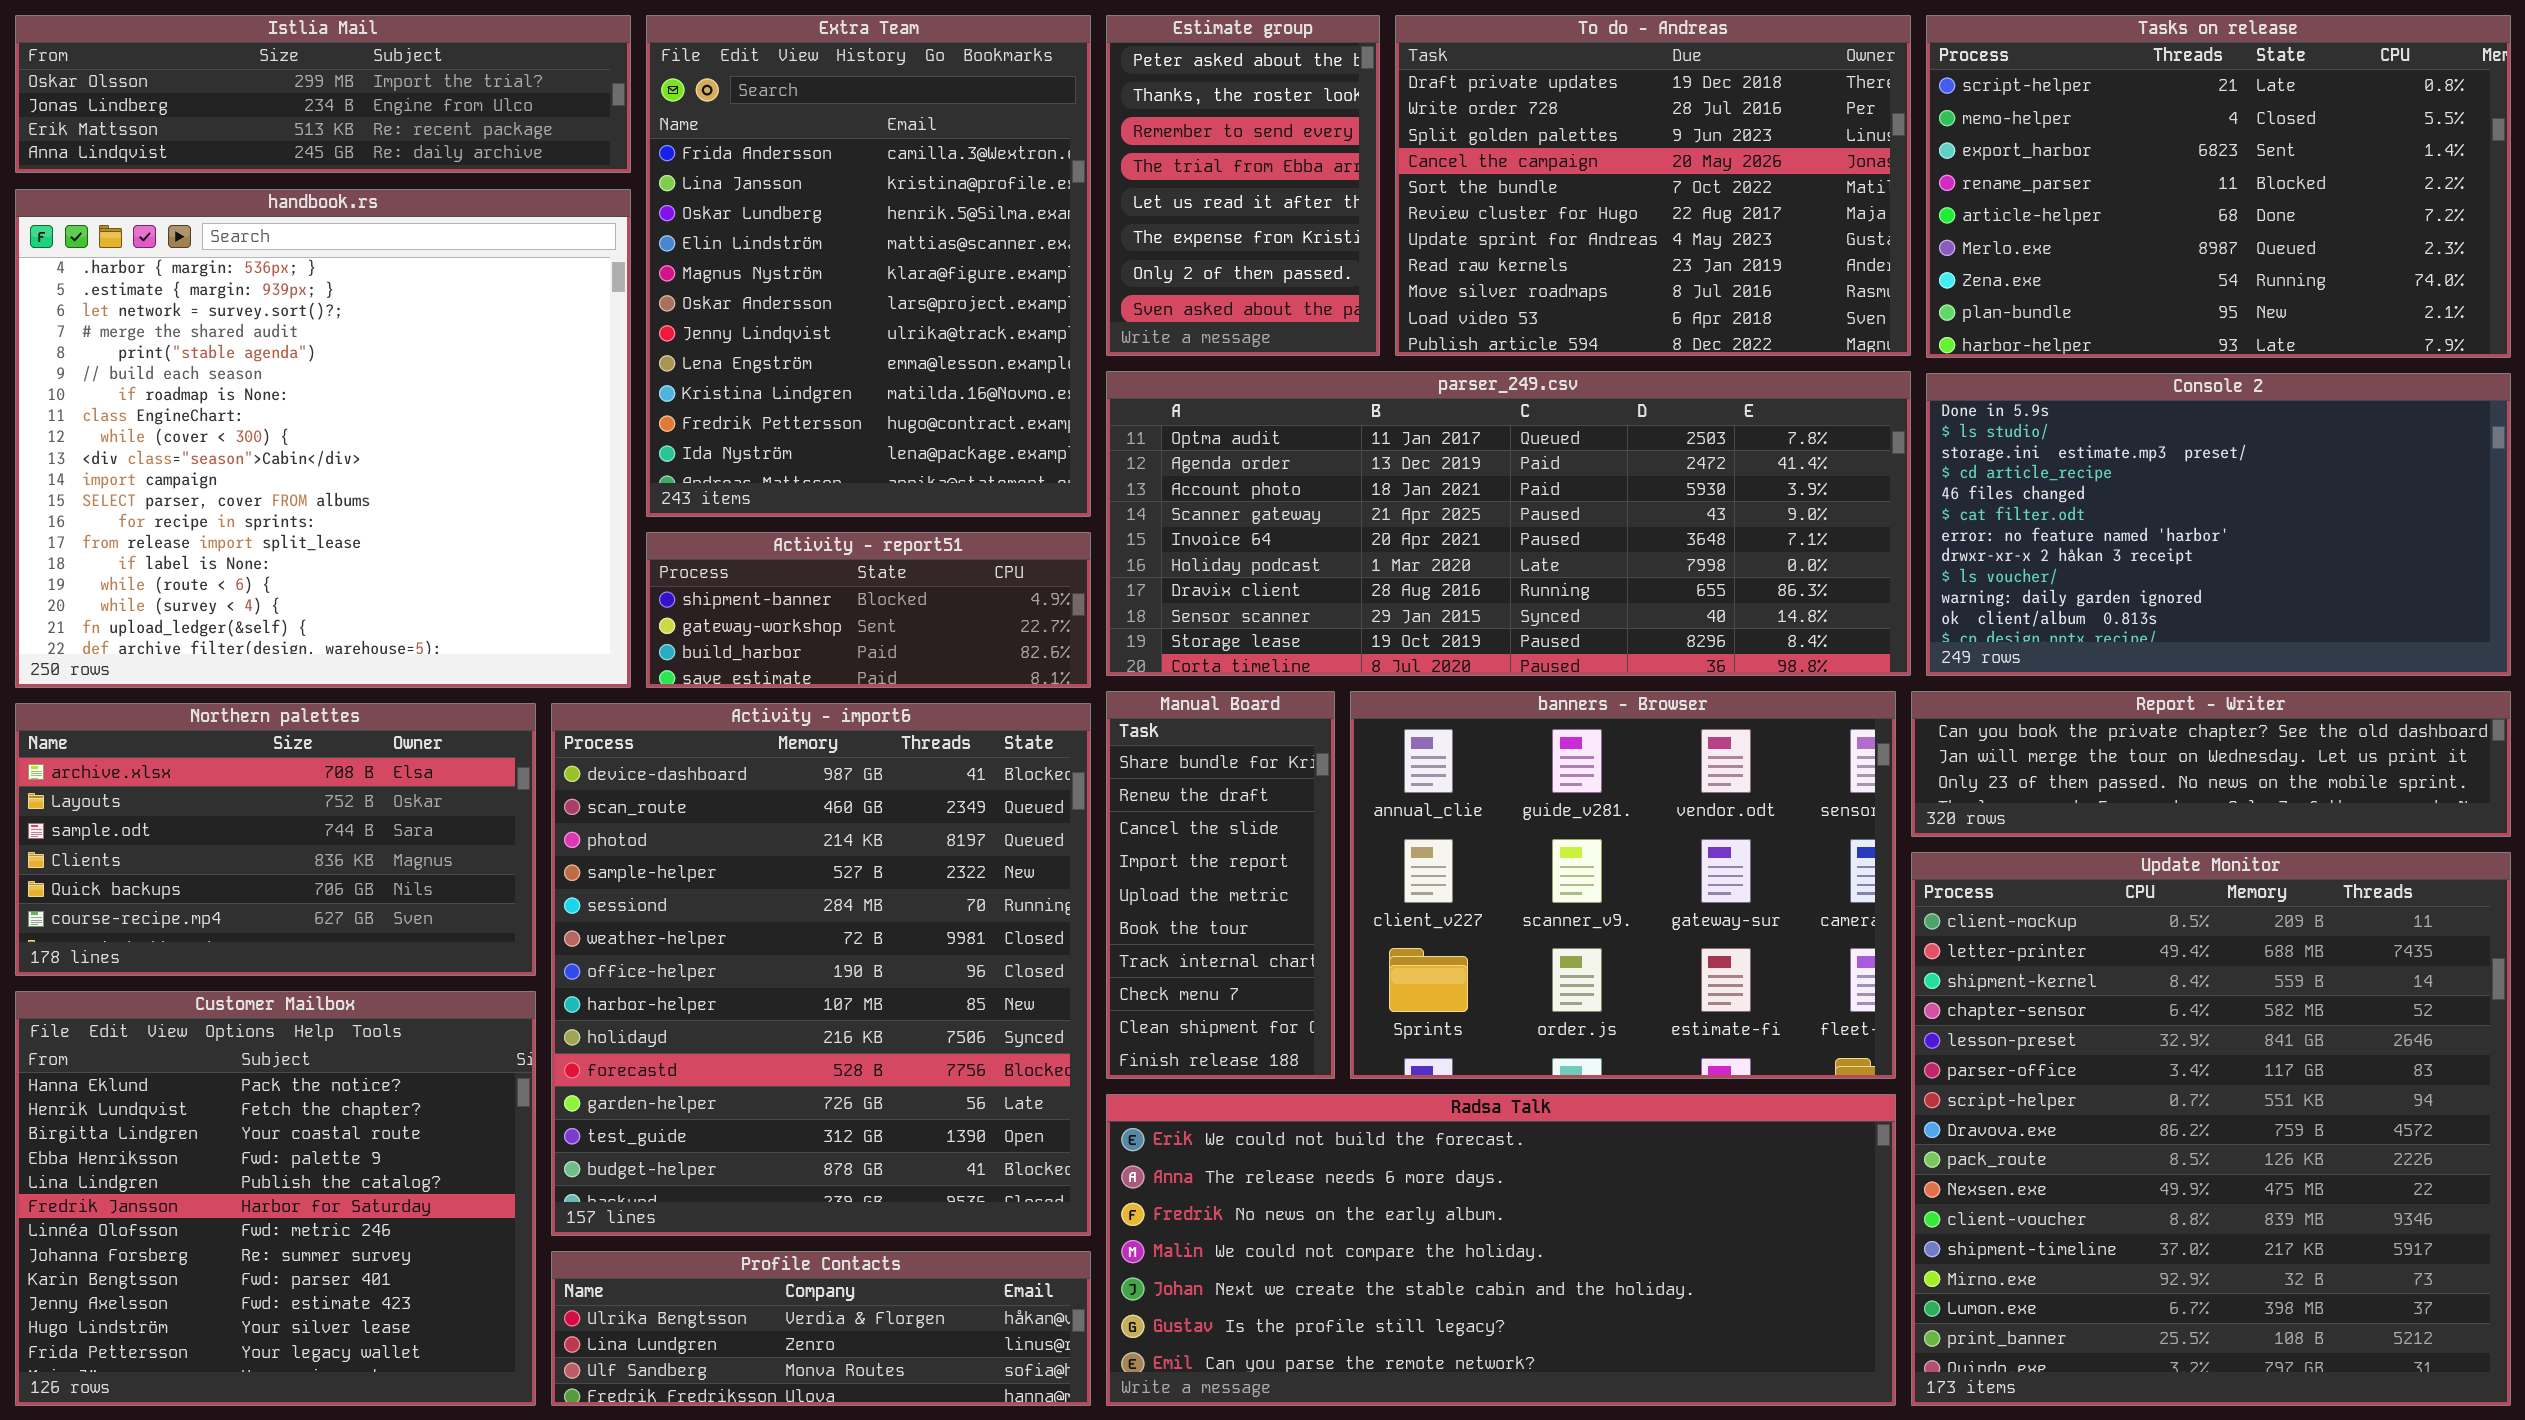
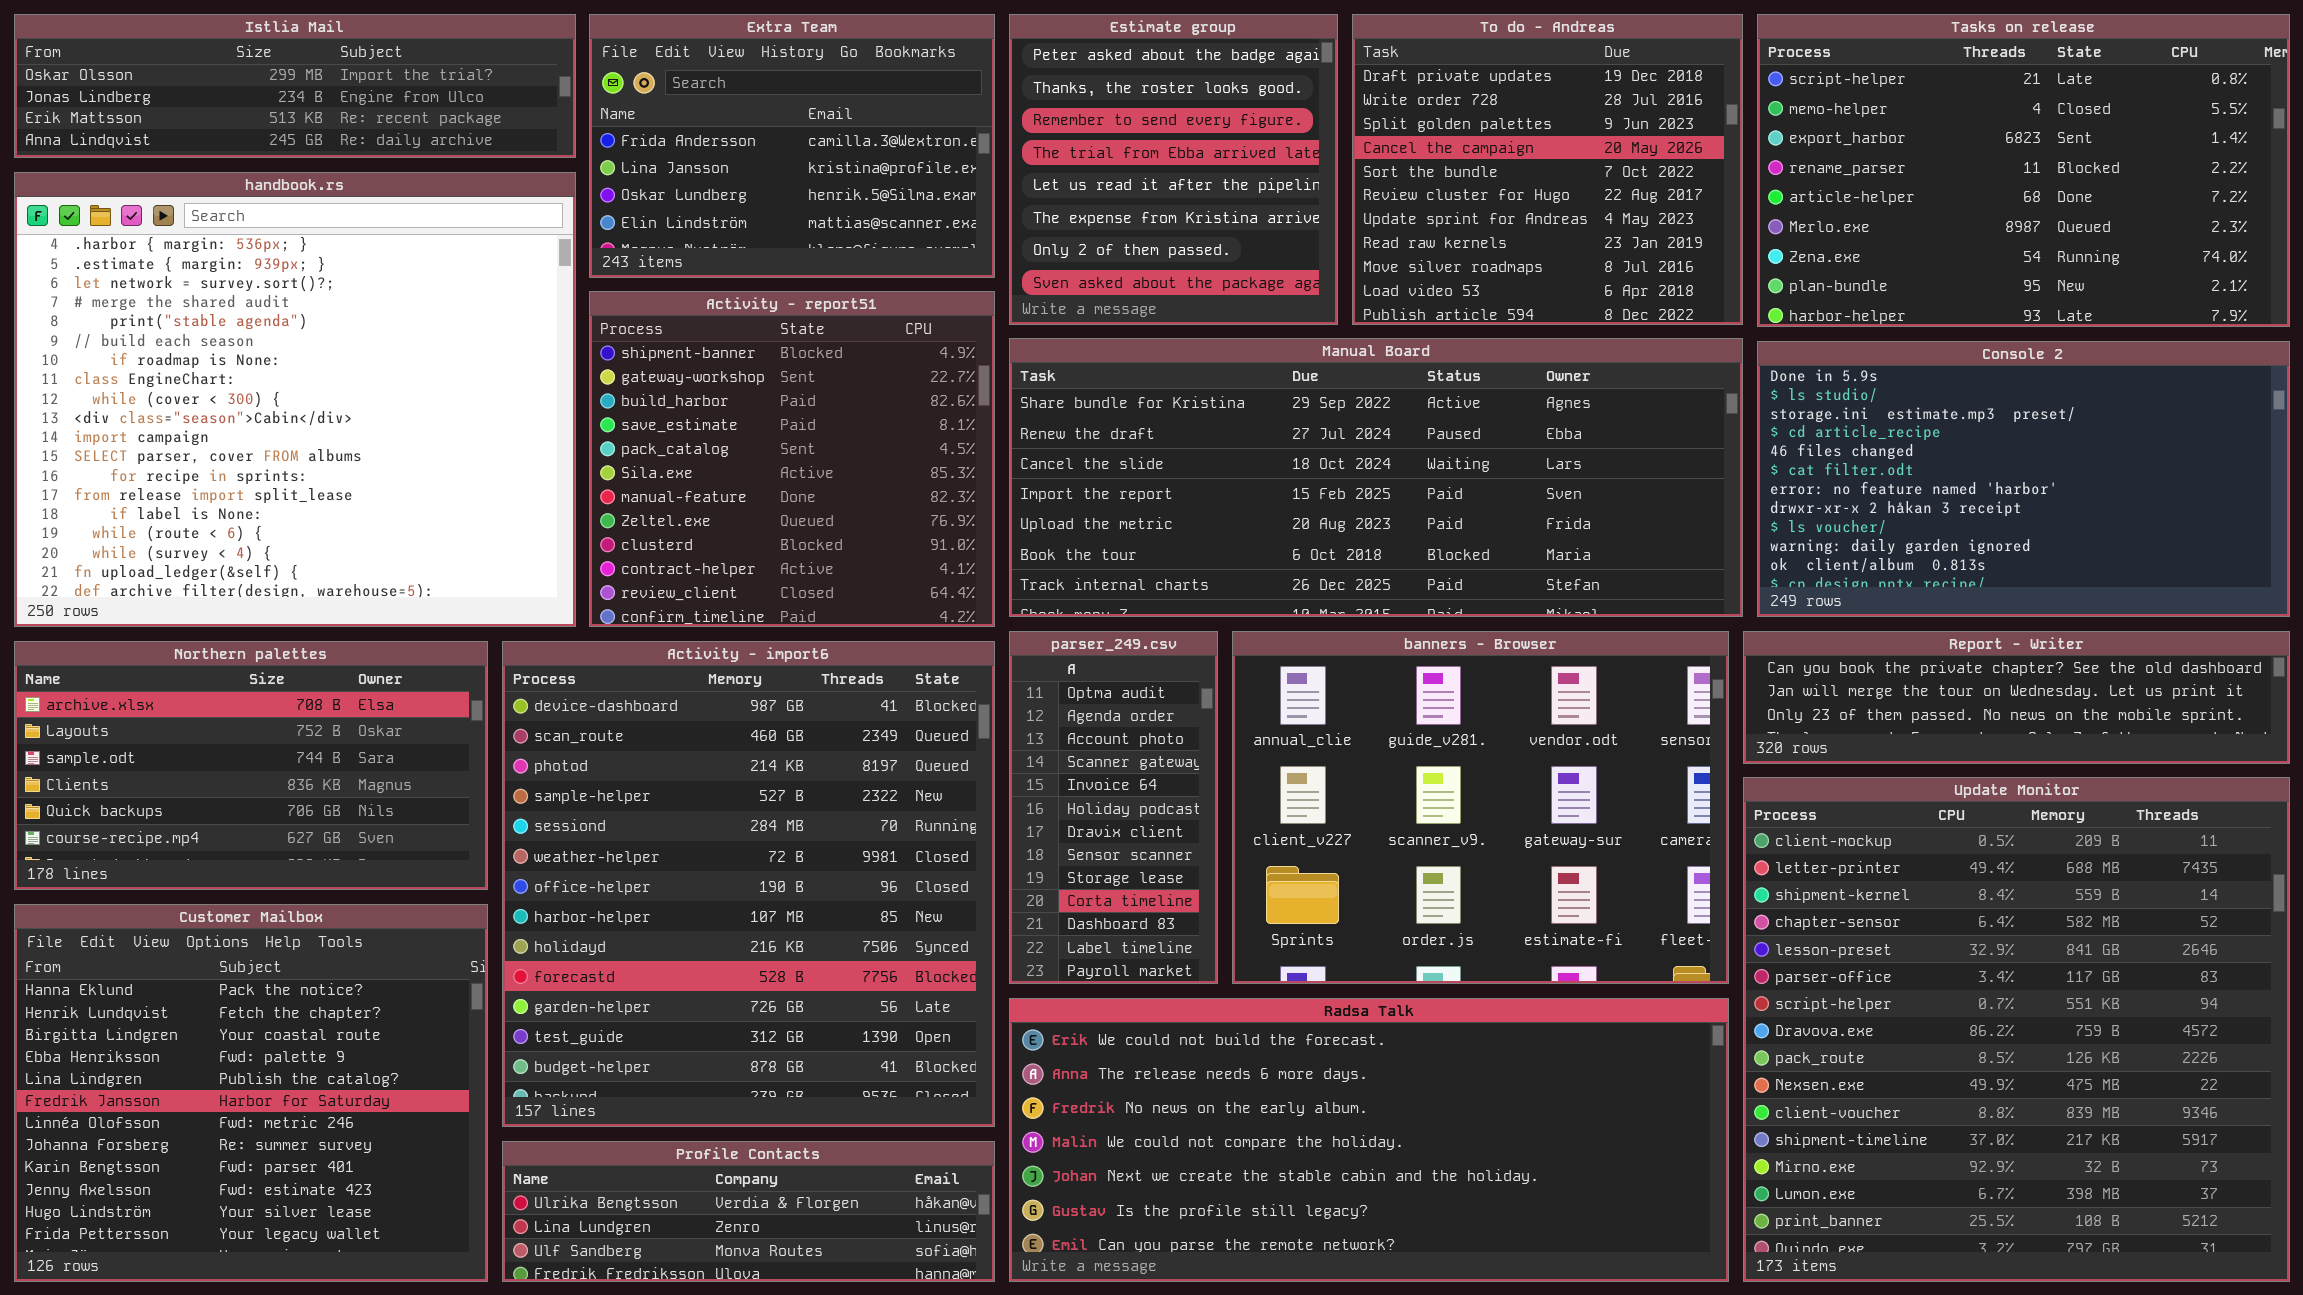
Extra Team: [646,15,1091,517] -> [589,14,995,278], resized
Estimate group: [1106,15,1380,356] -> [1009,14,1338,325], resized
To do - Andreas: [1395,15,1911,356] -> [1352,14,1743,325], resized
parser_249.csv: [1106,371,1911,676] -> [1009,631,1218,984], moved, resized
Activity - report51: [646,532,1091,688] -> [589,291,995,627], resized
Manual Board: [1106,691,1335,1079] -> [1009,338,1743,617], moved, resized

